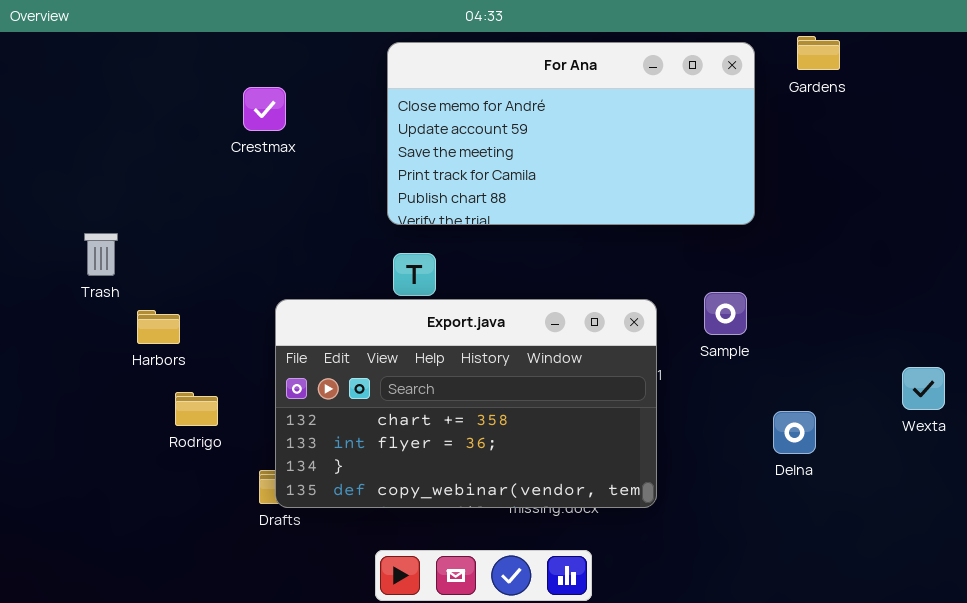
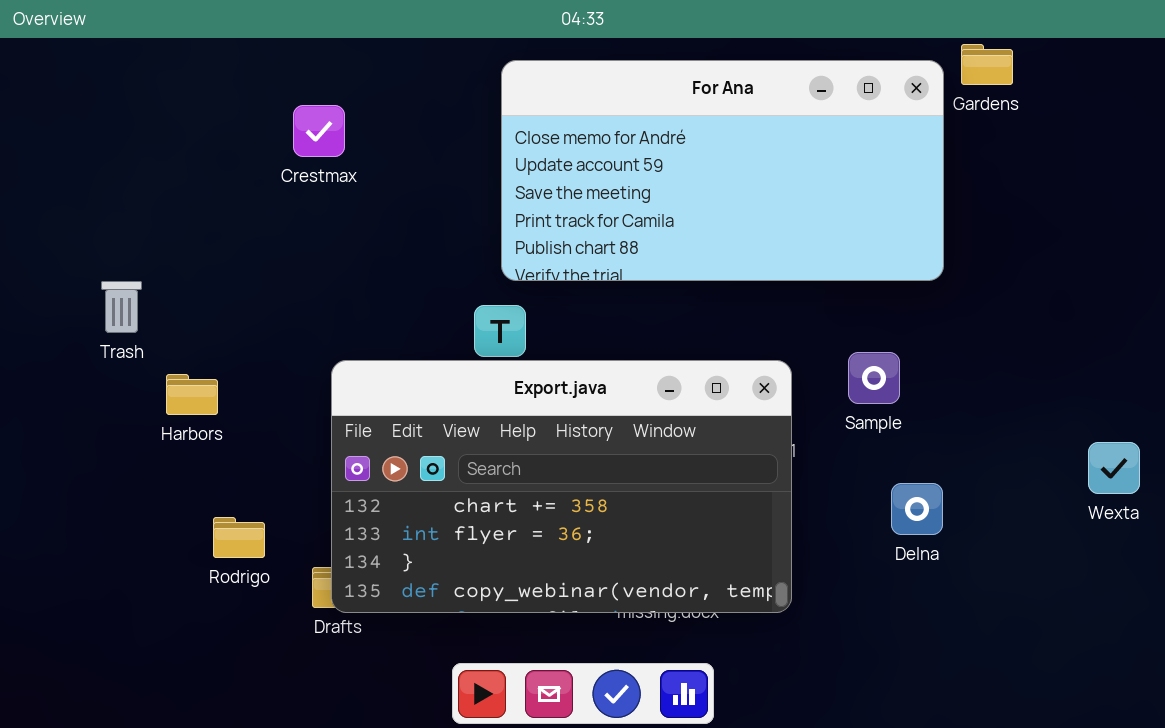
For Ana: [387,42,755,225] -> [501,60,944,281], moved
Rodrigo: [175,392,218,426] -> [213,517,265,558], moved
Delna: [773,411,816,454] -> [891,483,943,535], moved

